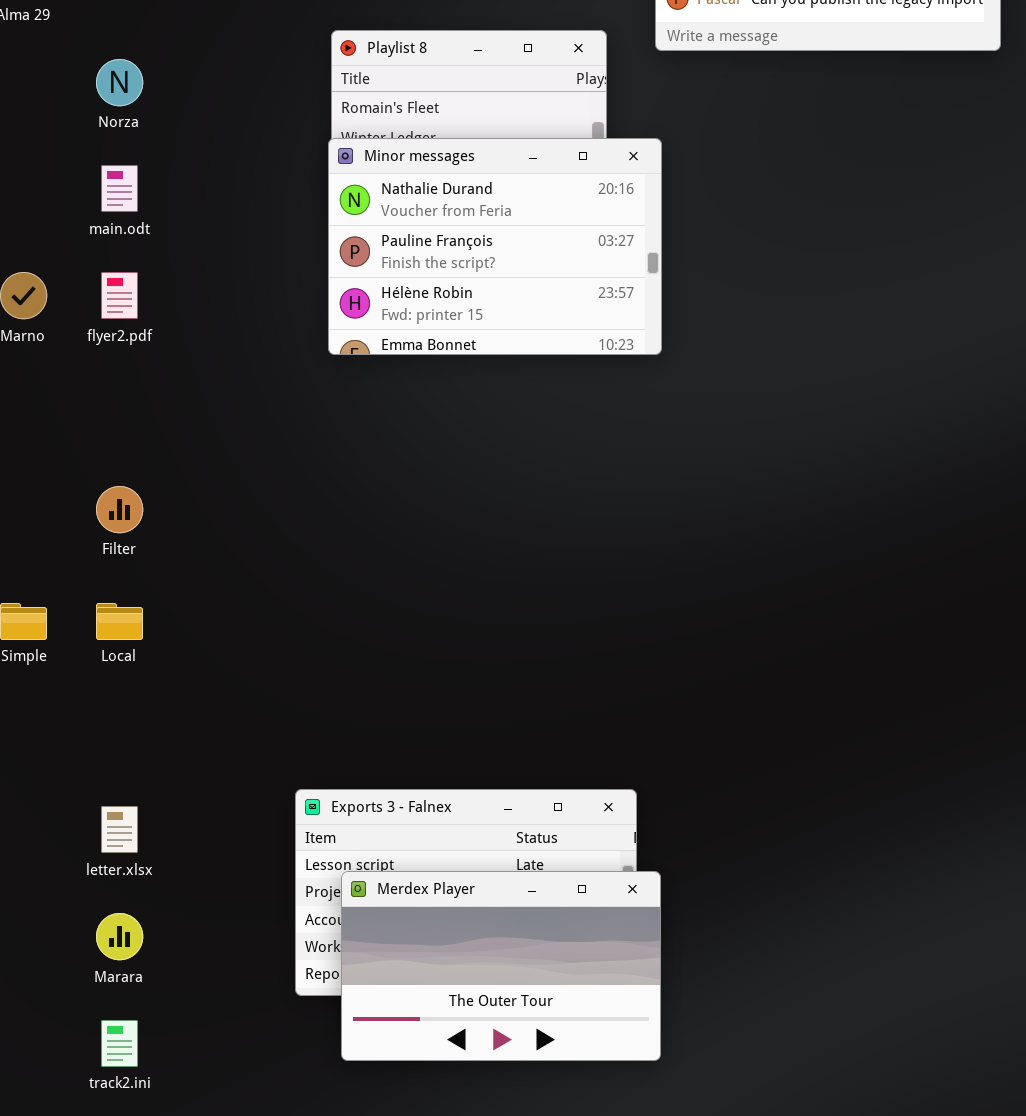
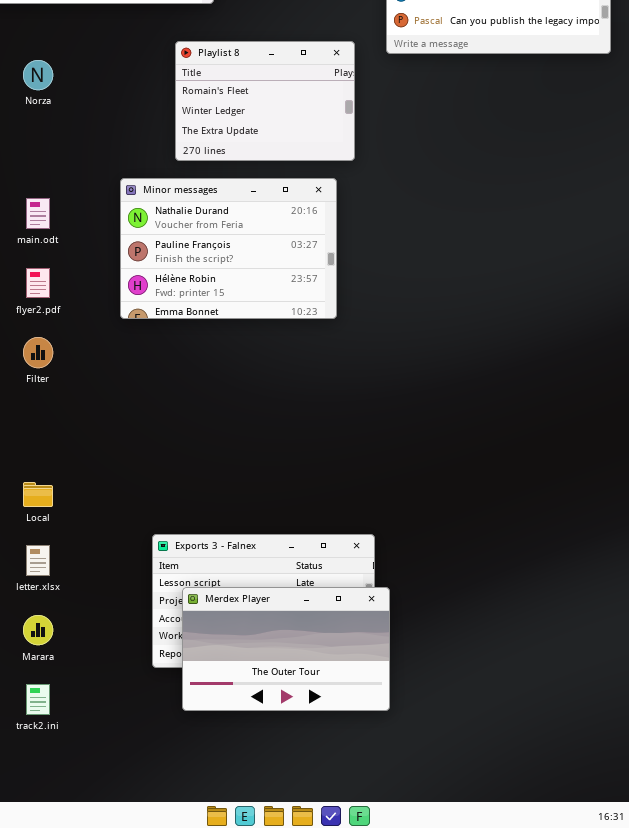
Minor messages: [328,138,662,355] -> [120,178,337,319], moved
main.odt: [101,165,138,212] -> [26,198,50,229], moved
flyer2.pdf: [101,272,138,319] -> [26,268,50,298], moved
Local: [96,603,143,640] -> [23,482,53,507], moved

